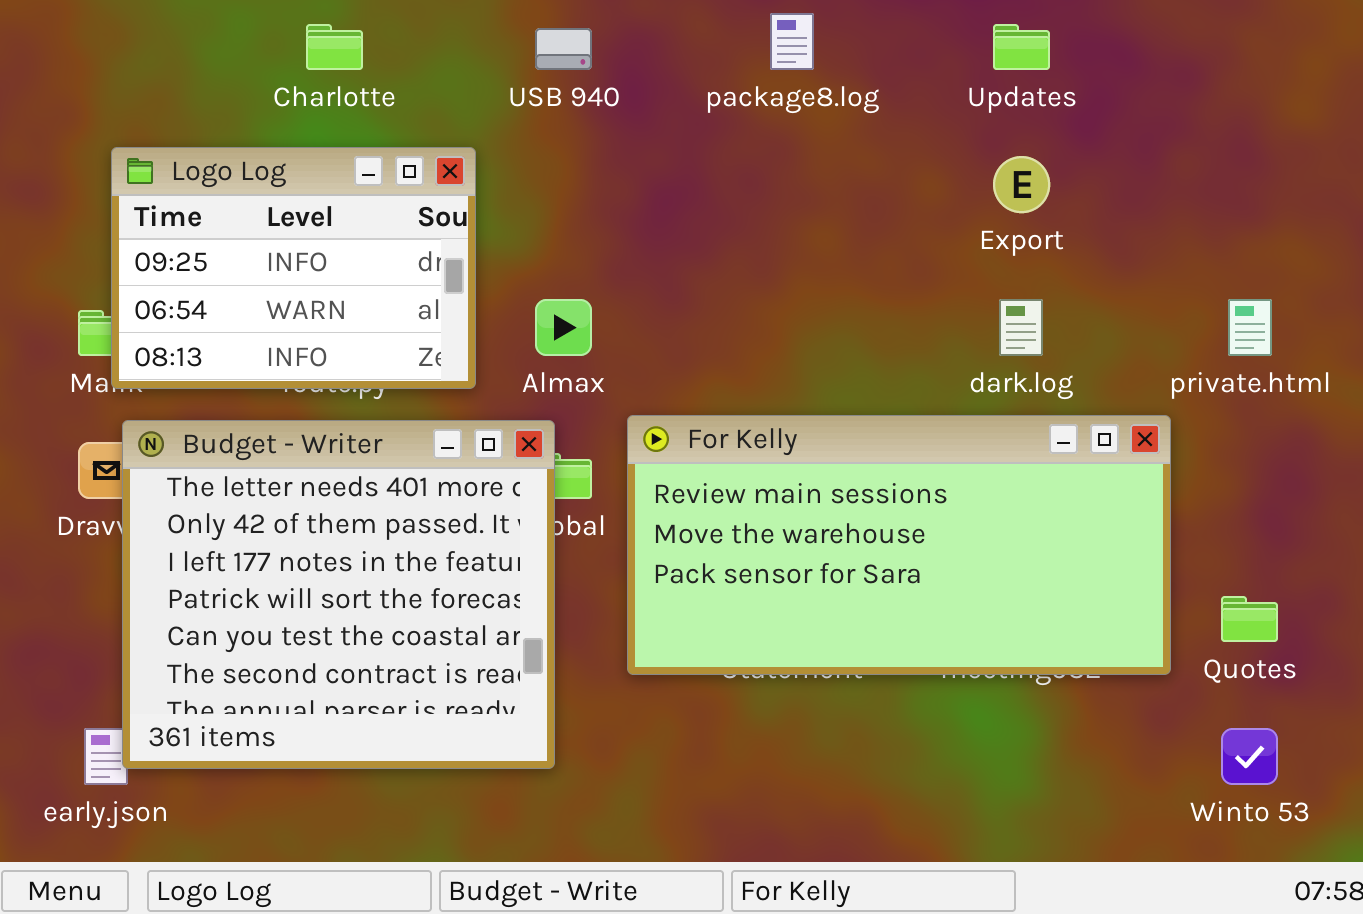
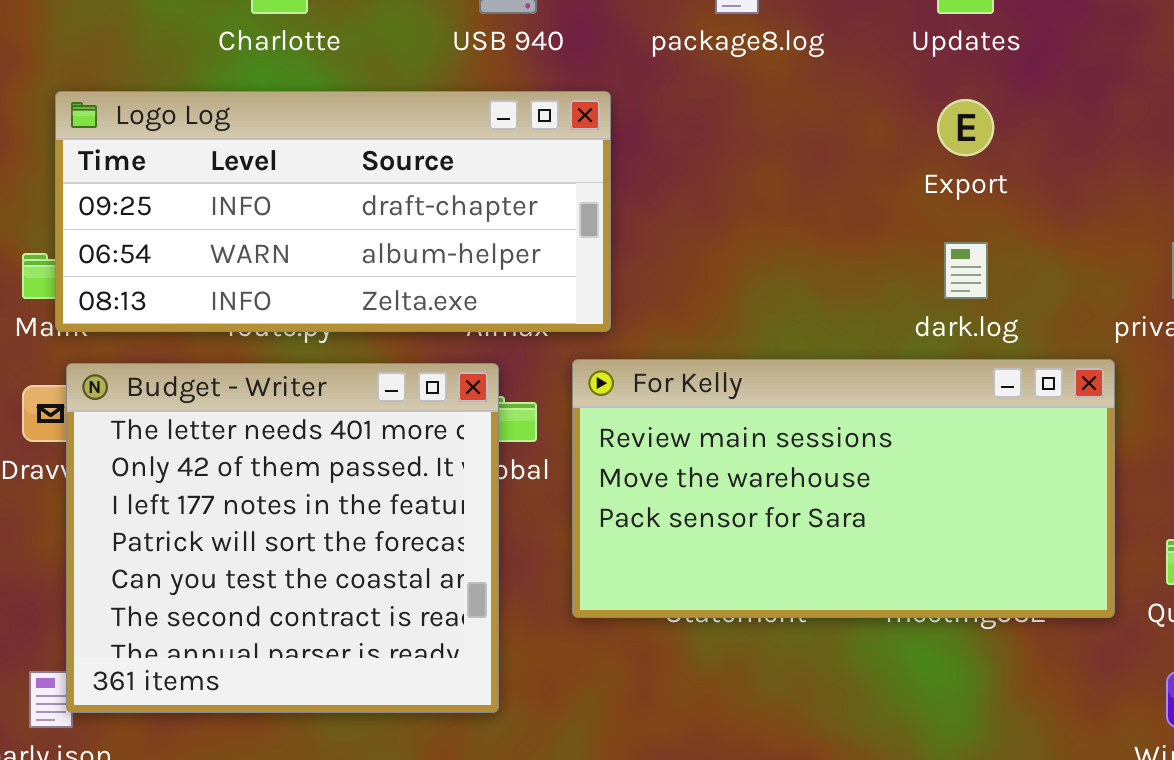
Logo Log: [111,147,476,389] -> [55,91,611,332], resized

